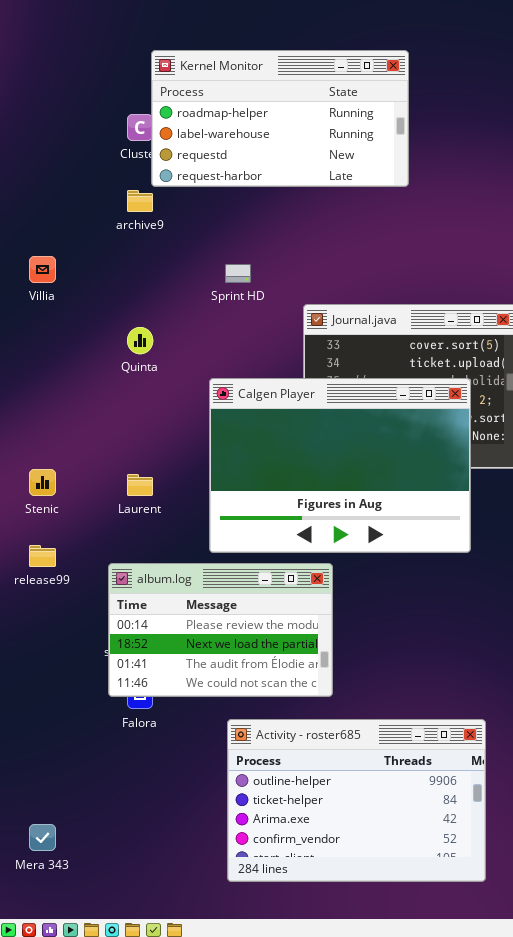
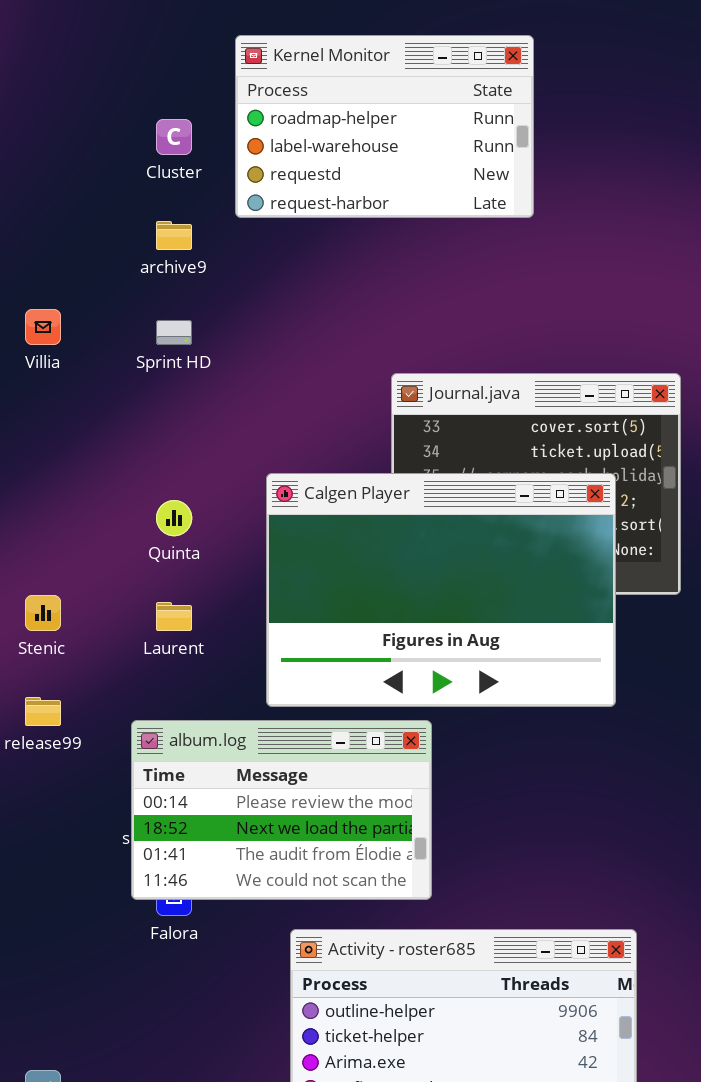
Kernel Monitor: [151,50,409,187] -> [235,35,534,218], resized
Sprint HD: [225,264,251,283] -> [156,320,192,345], moved
Quinta: [127,327,153,354] -> [156,500,192,536], moved

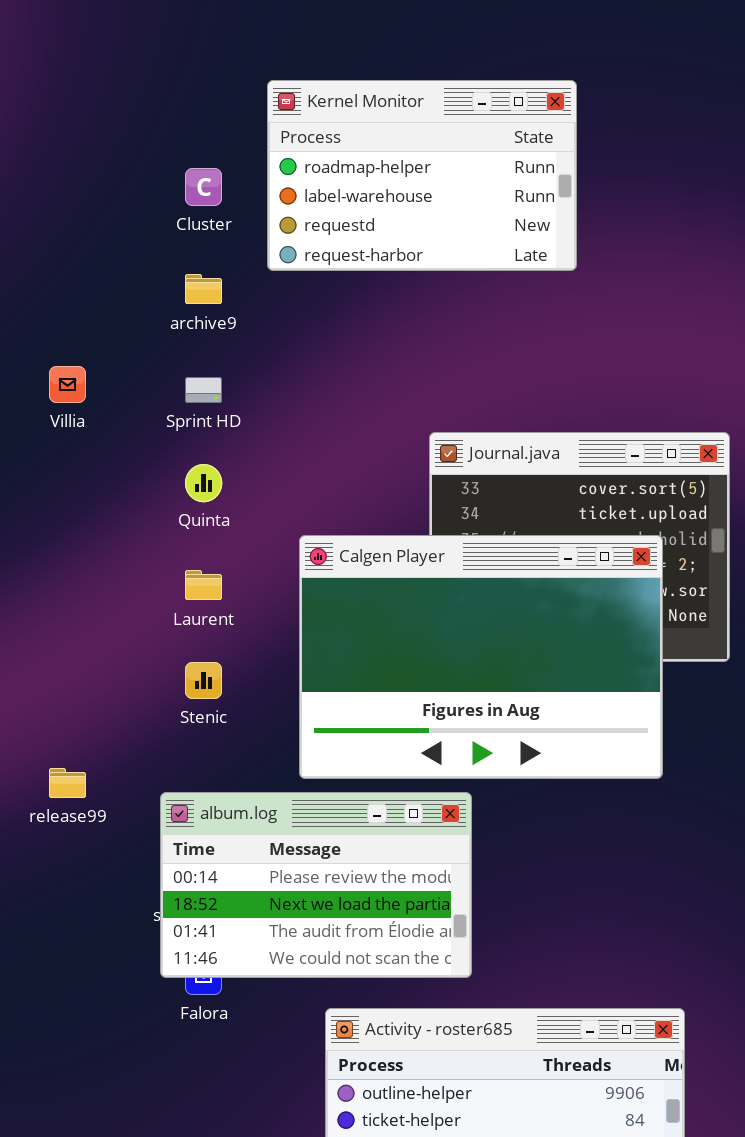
Quinta: [156,500,192,536] -> [185,464,222,502], moved
Stenic: [25,595,61,631] -> [185,662,222,699], moved
Laurent: [156,602,192,631] -> [185,570,222,600], moved

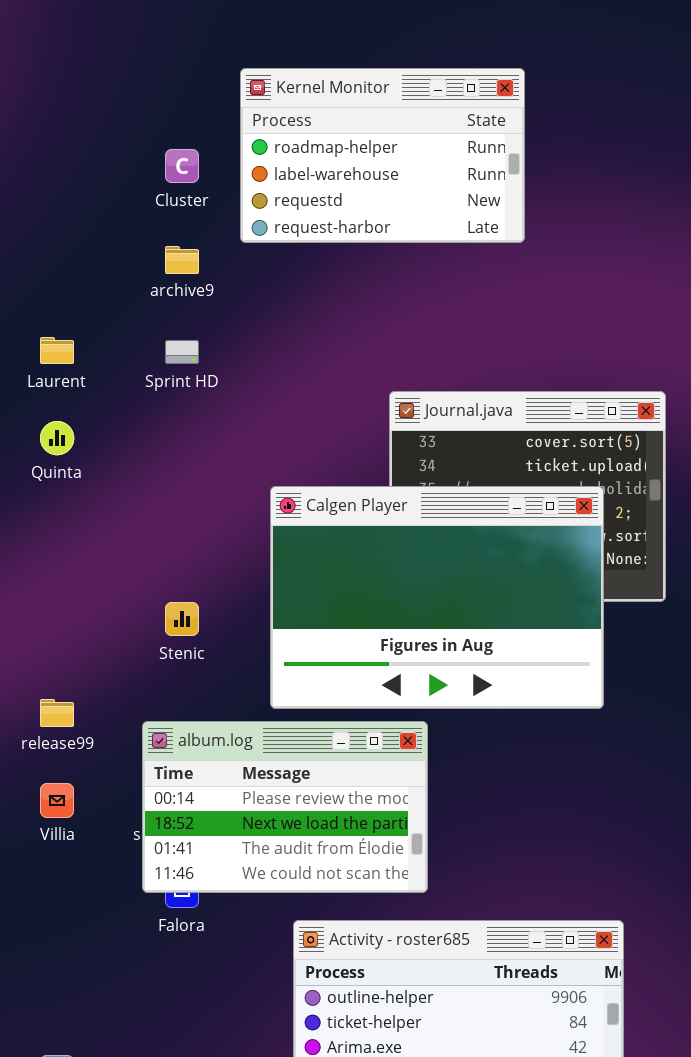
Villia: [49,366,86,403] -> [40,783,74,818], moved
Quinta: [185,464,222,502] -> [40,421,74,455], moved
Laurent: [185,570,222,600] -> [40,337,74,364], moved

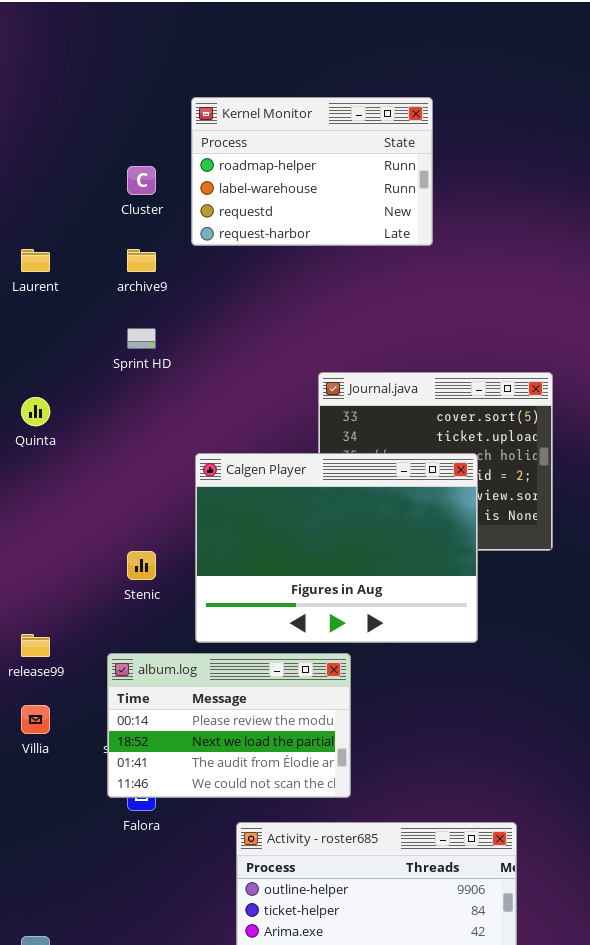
Laurent: [40,337,74,364] -> [21,249,50,272], moved
Calgen Player: [270,486,604,709] -> [195,453,478,643], moved

